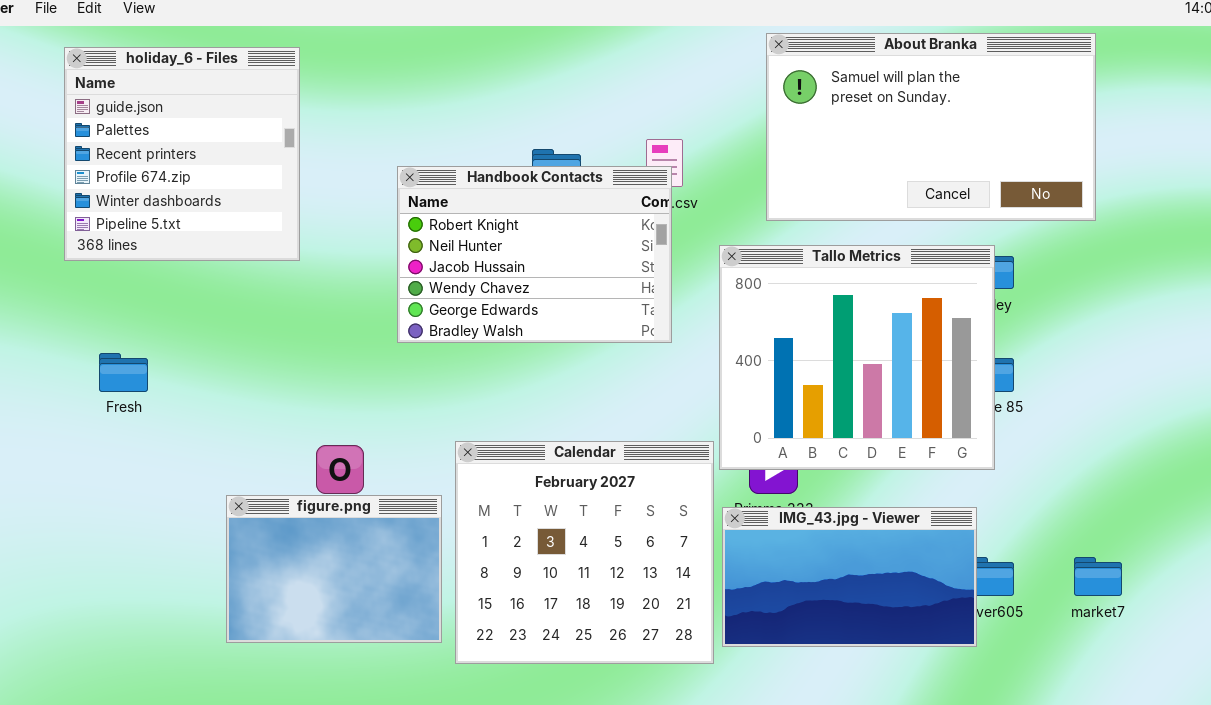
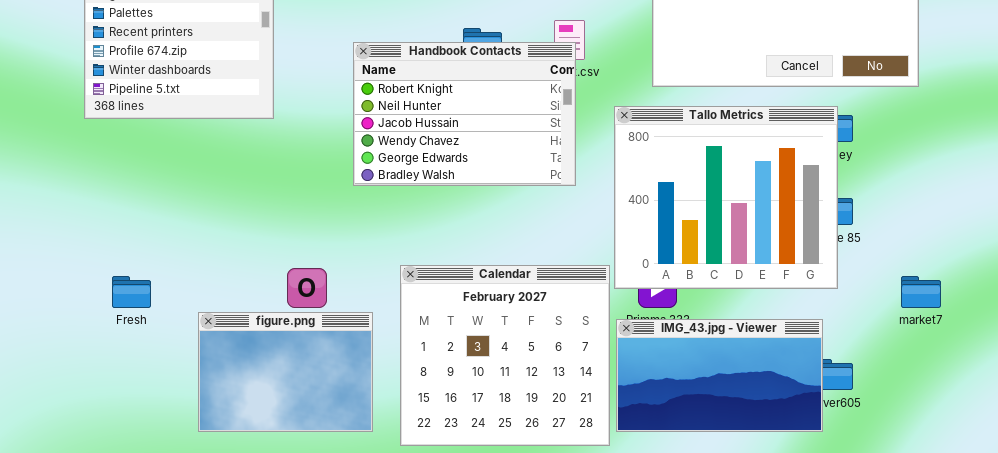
Fresh: [99,353,148,392] -> [112,276,151,308], moved
figure.png: [226,495,442,643] -> [198,312,373,432], moved
market7: [1074,557,1122,596] -> [901,276,941,308], moved

